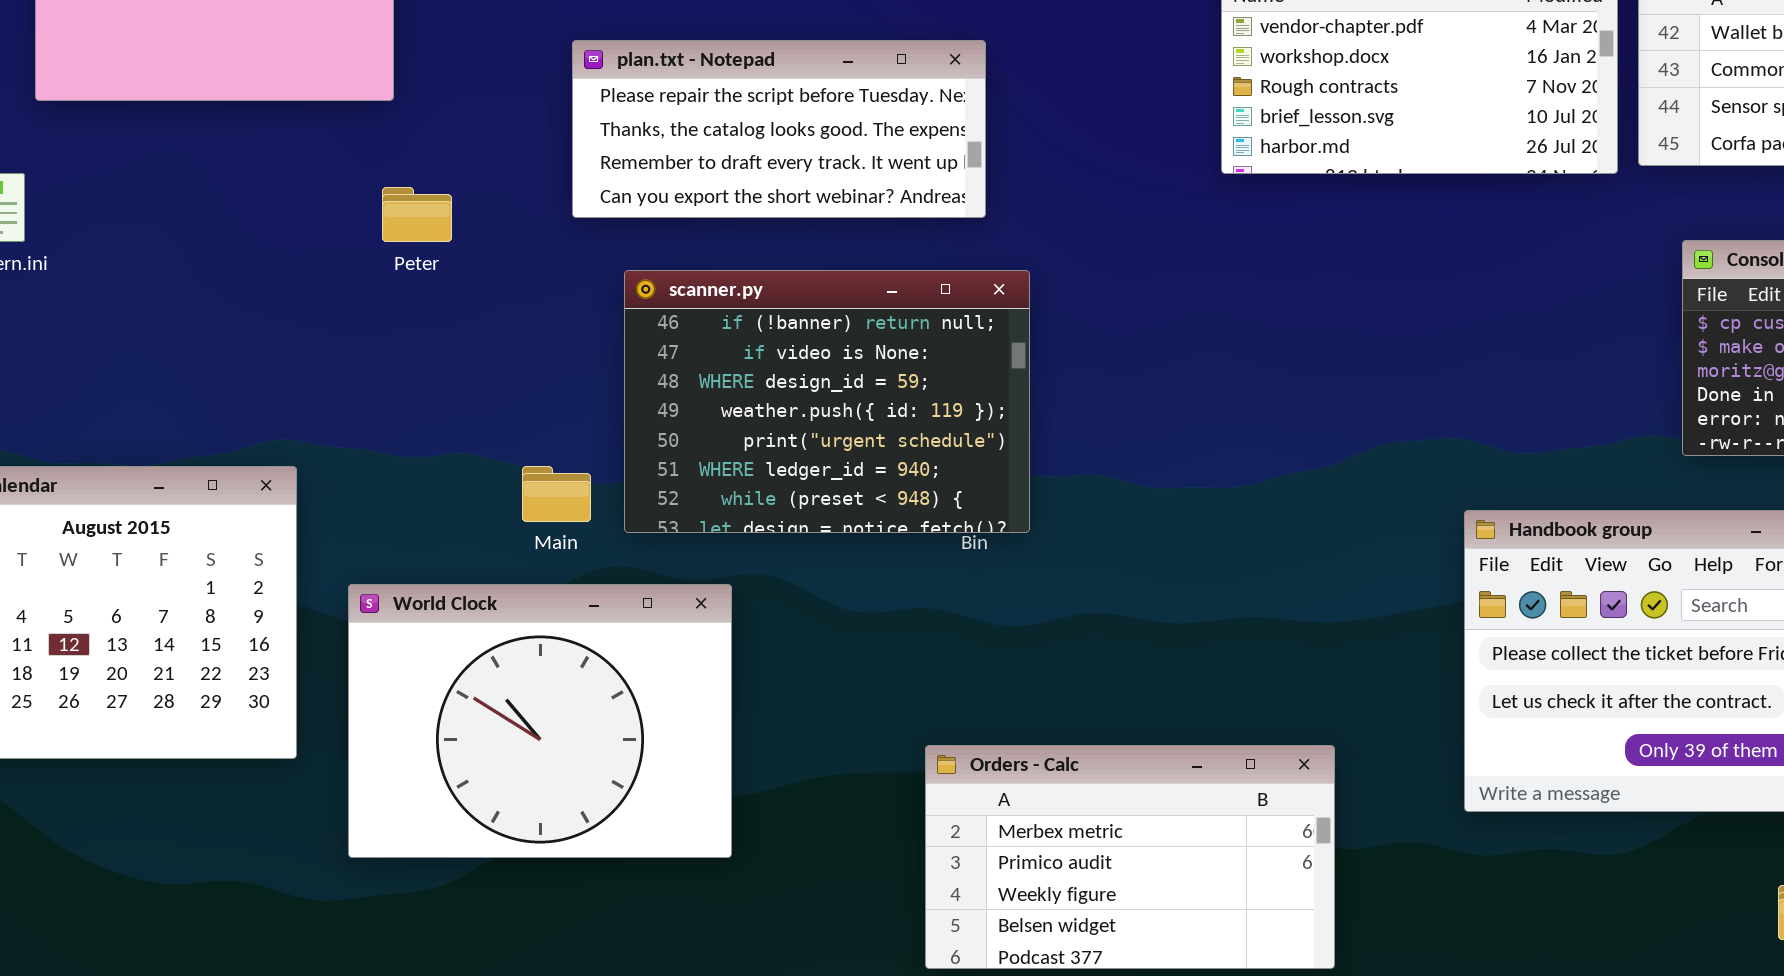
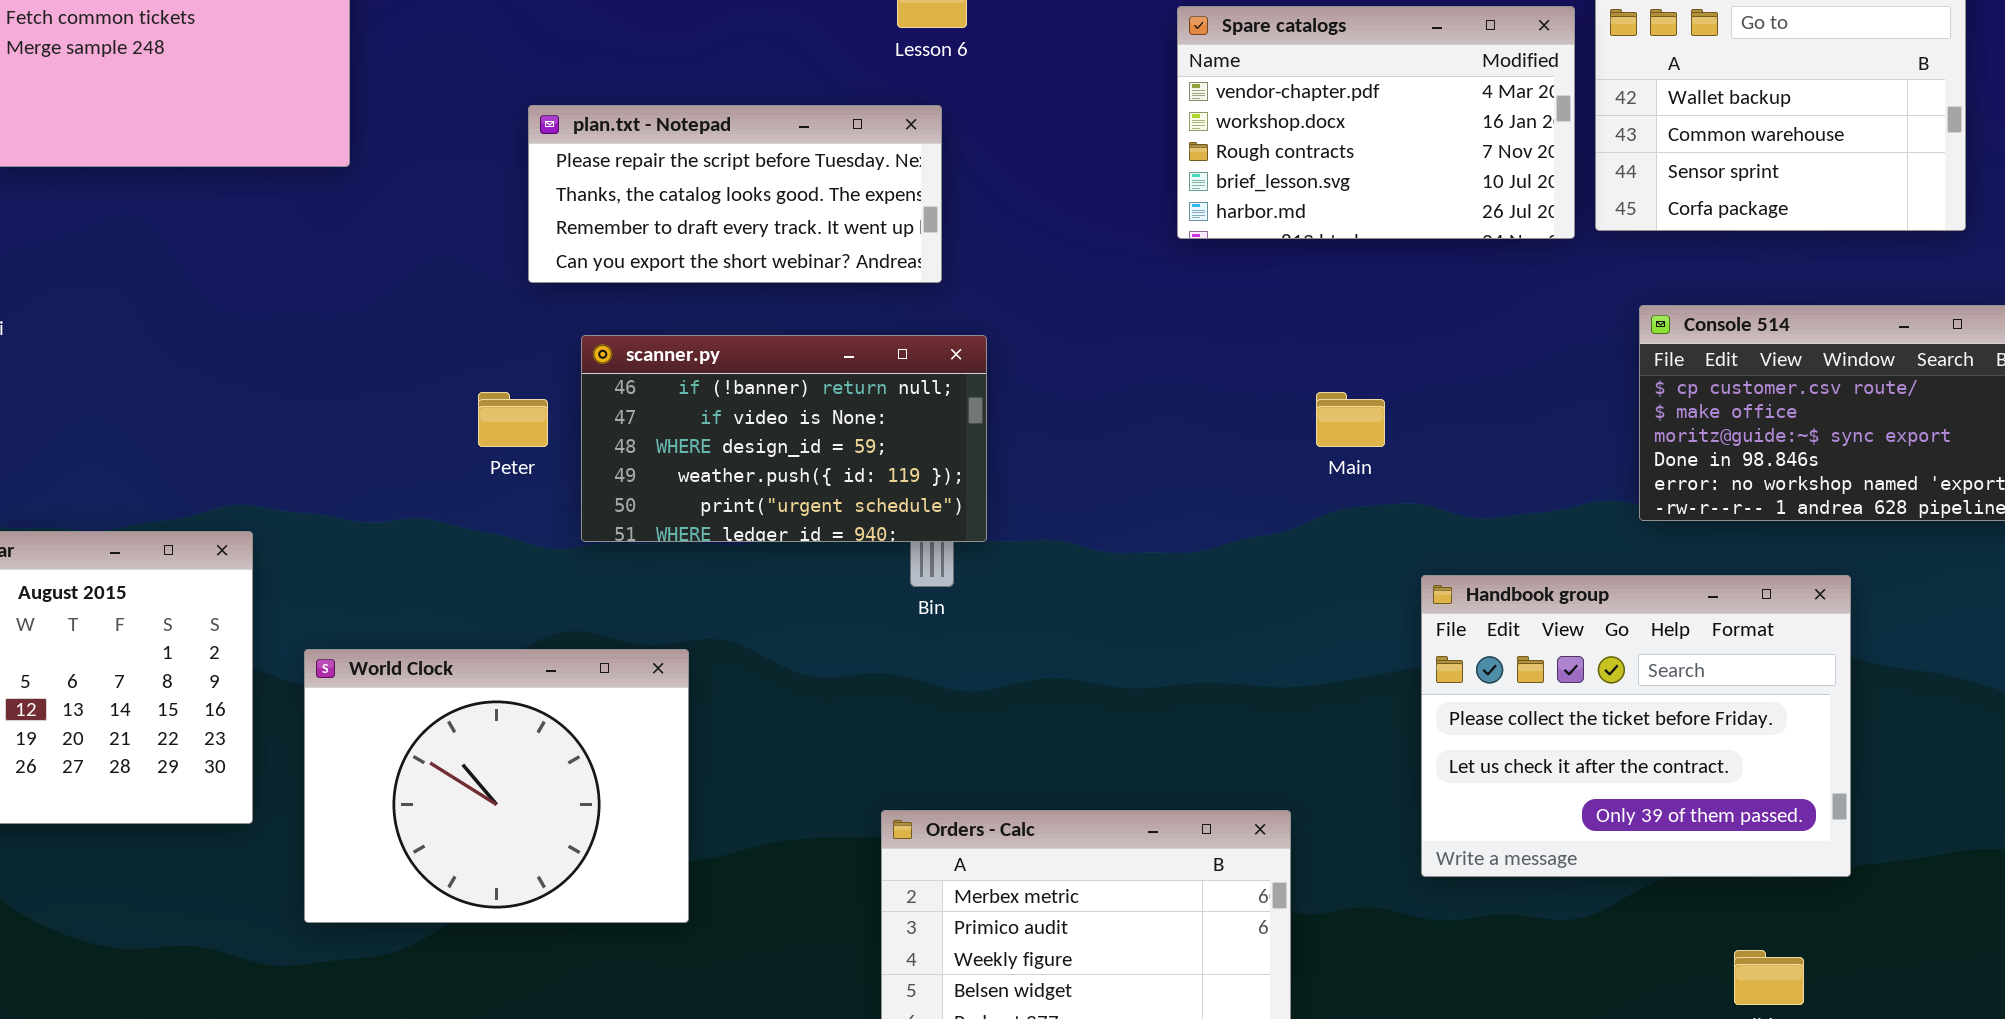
Peter: [382,187,452,242] -> [478,392,548,447], moved
scanner.py: [624,270,1030,533] -> [581,335,987,542], resized
Main: [522,466,591,522] -> [1316,392,1385,447], moved

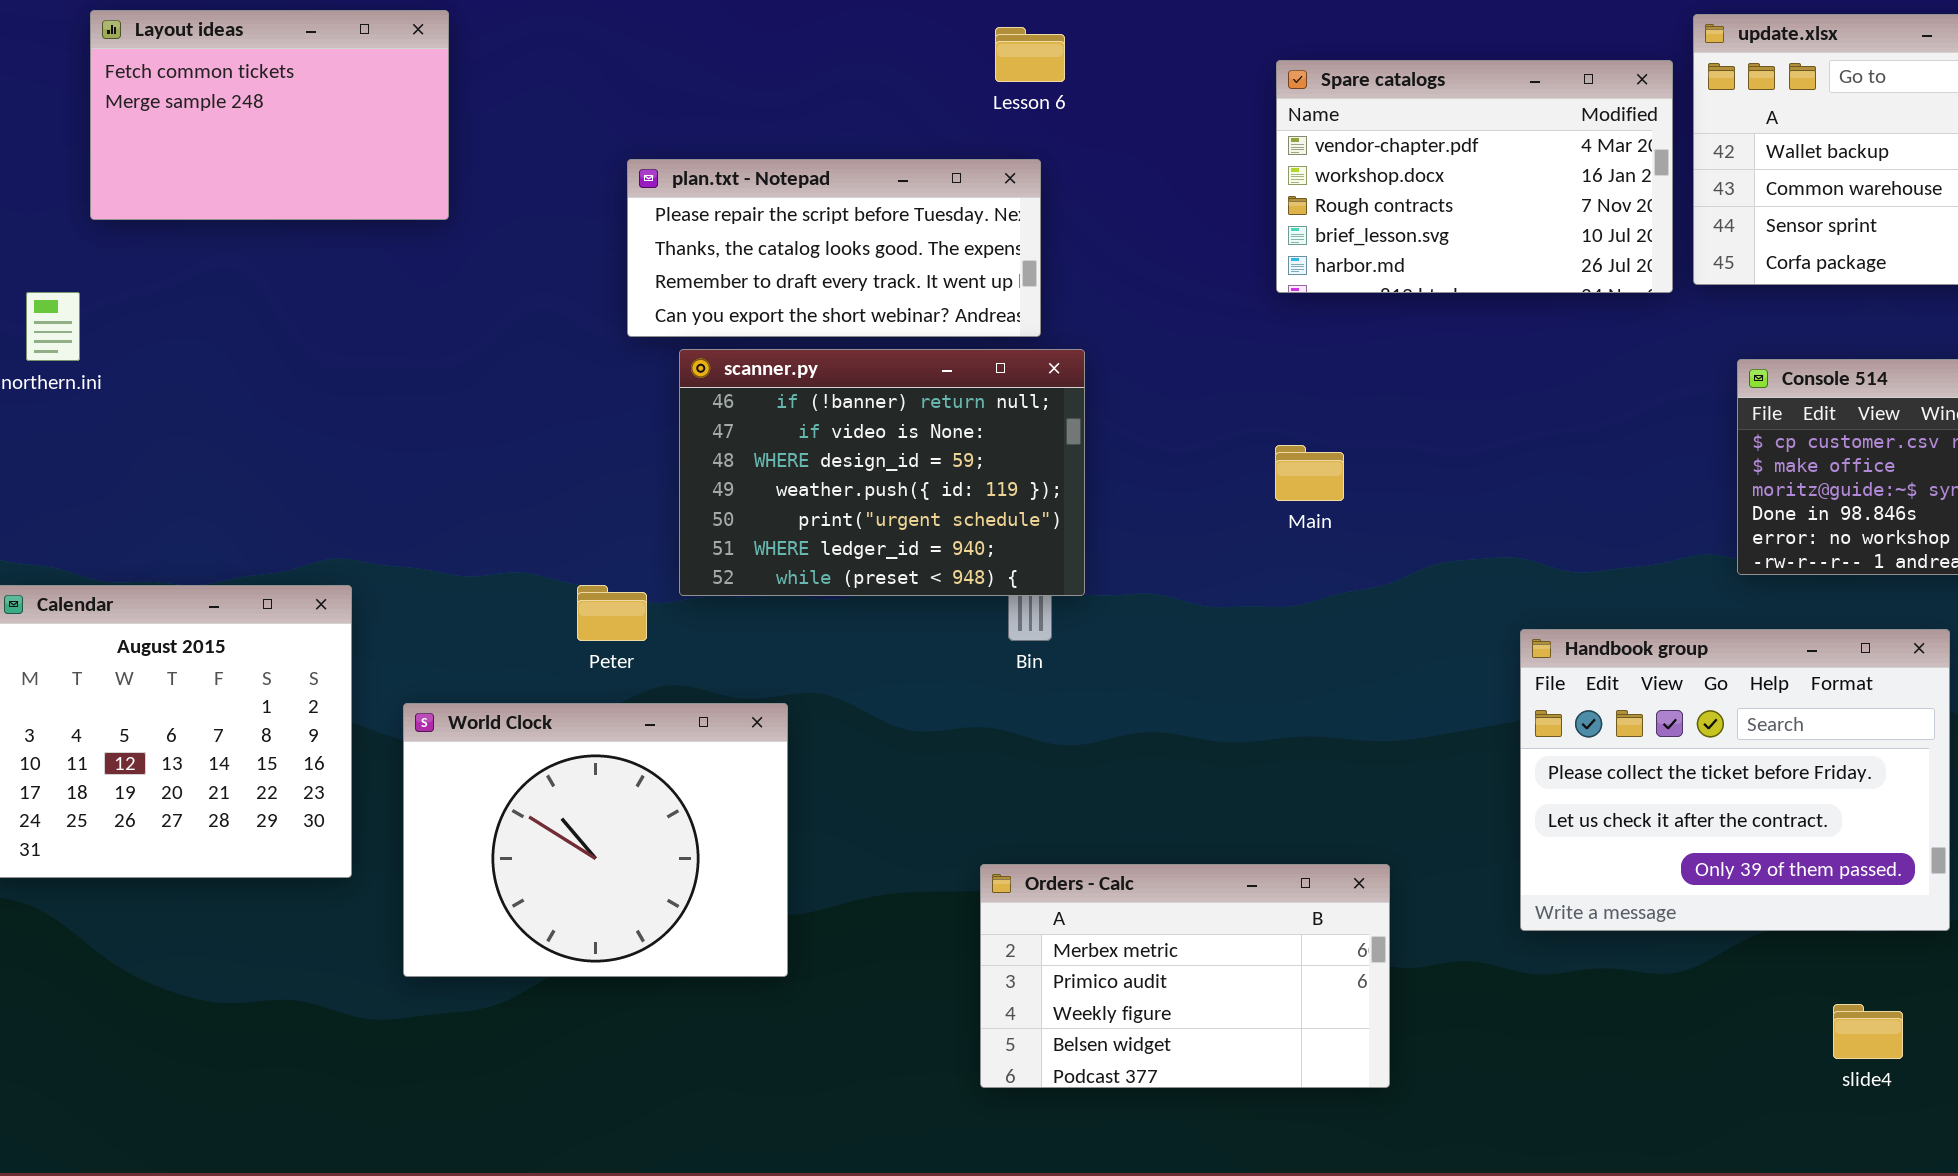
scanner.py: [581,335,987,542] -> [679,349,1085,596], resized
Peter: [478,392,548,447] -> [577,585,647,641], moved
Main: [1316,392,1385,447] -> [1275,445,1344,501], moved

